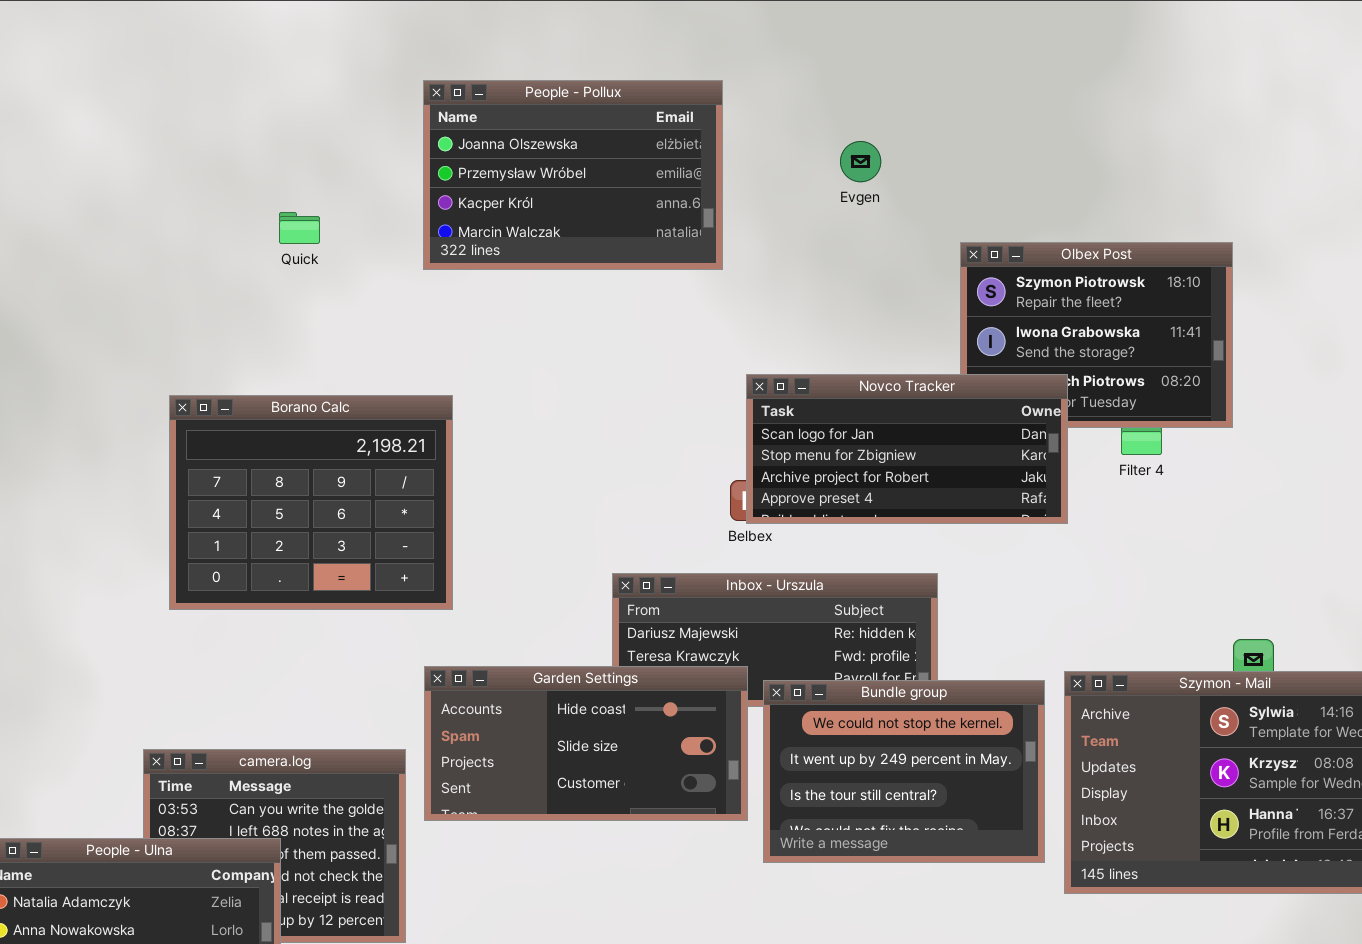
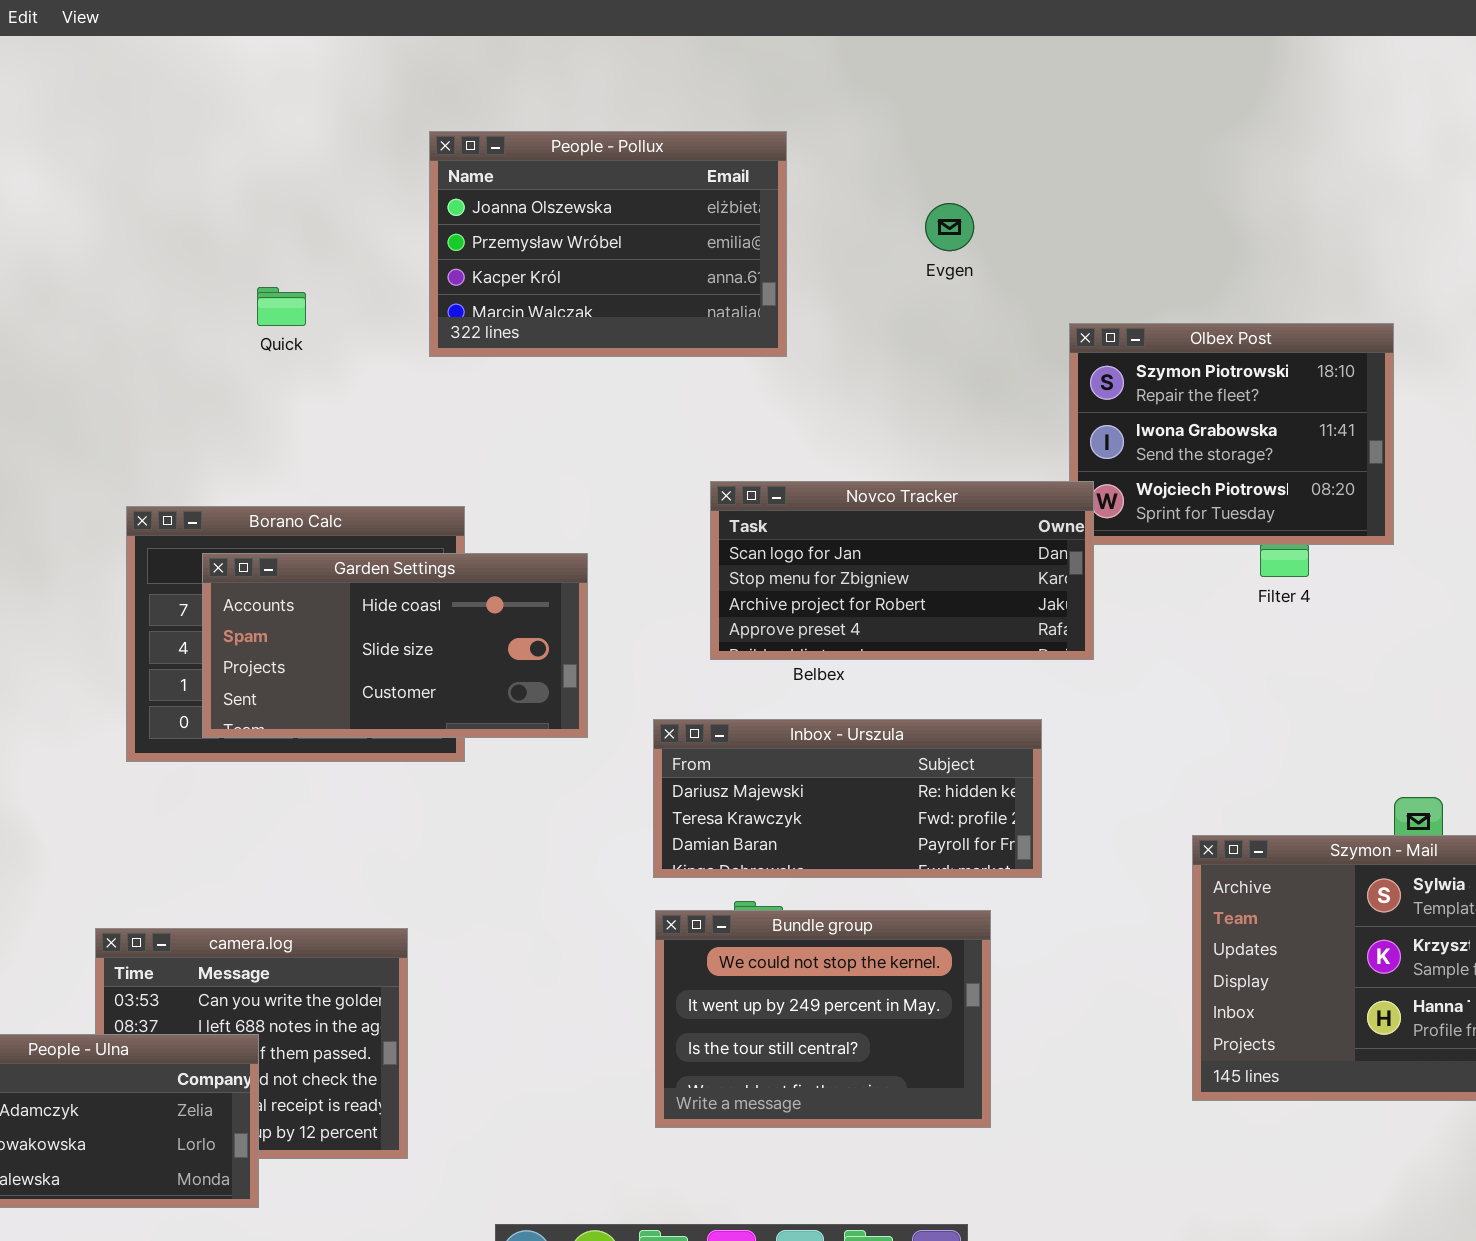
Novco Tracker: [746,374,1068,524] -> [710,481,1094,660], moved
Garden Settings: [424,666,748,821] -> [202,553,588,738], moved
Bundle group: [763,680,1045,863] -> [655,910,991,1128], moved

